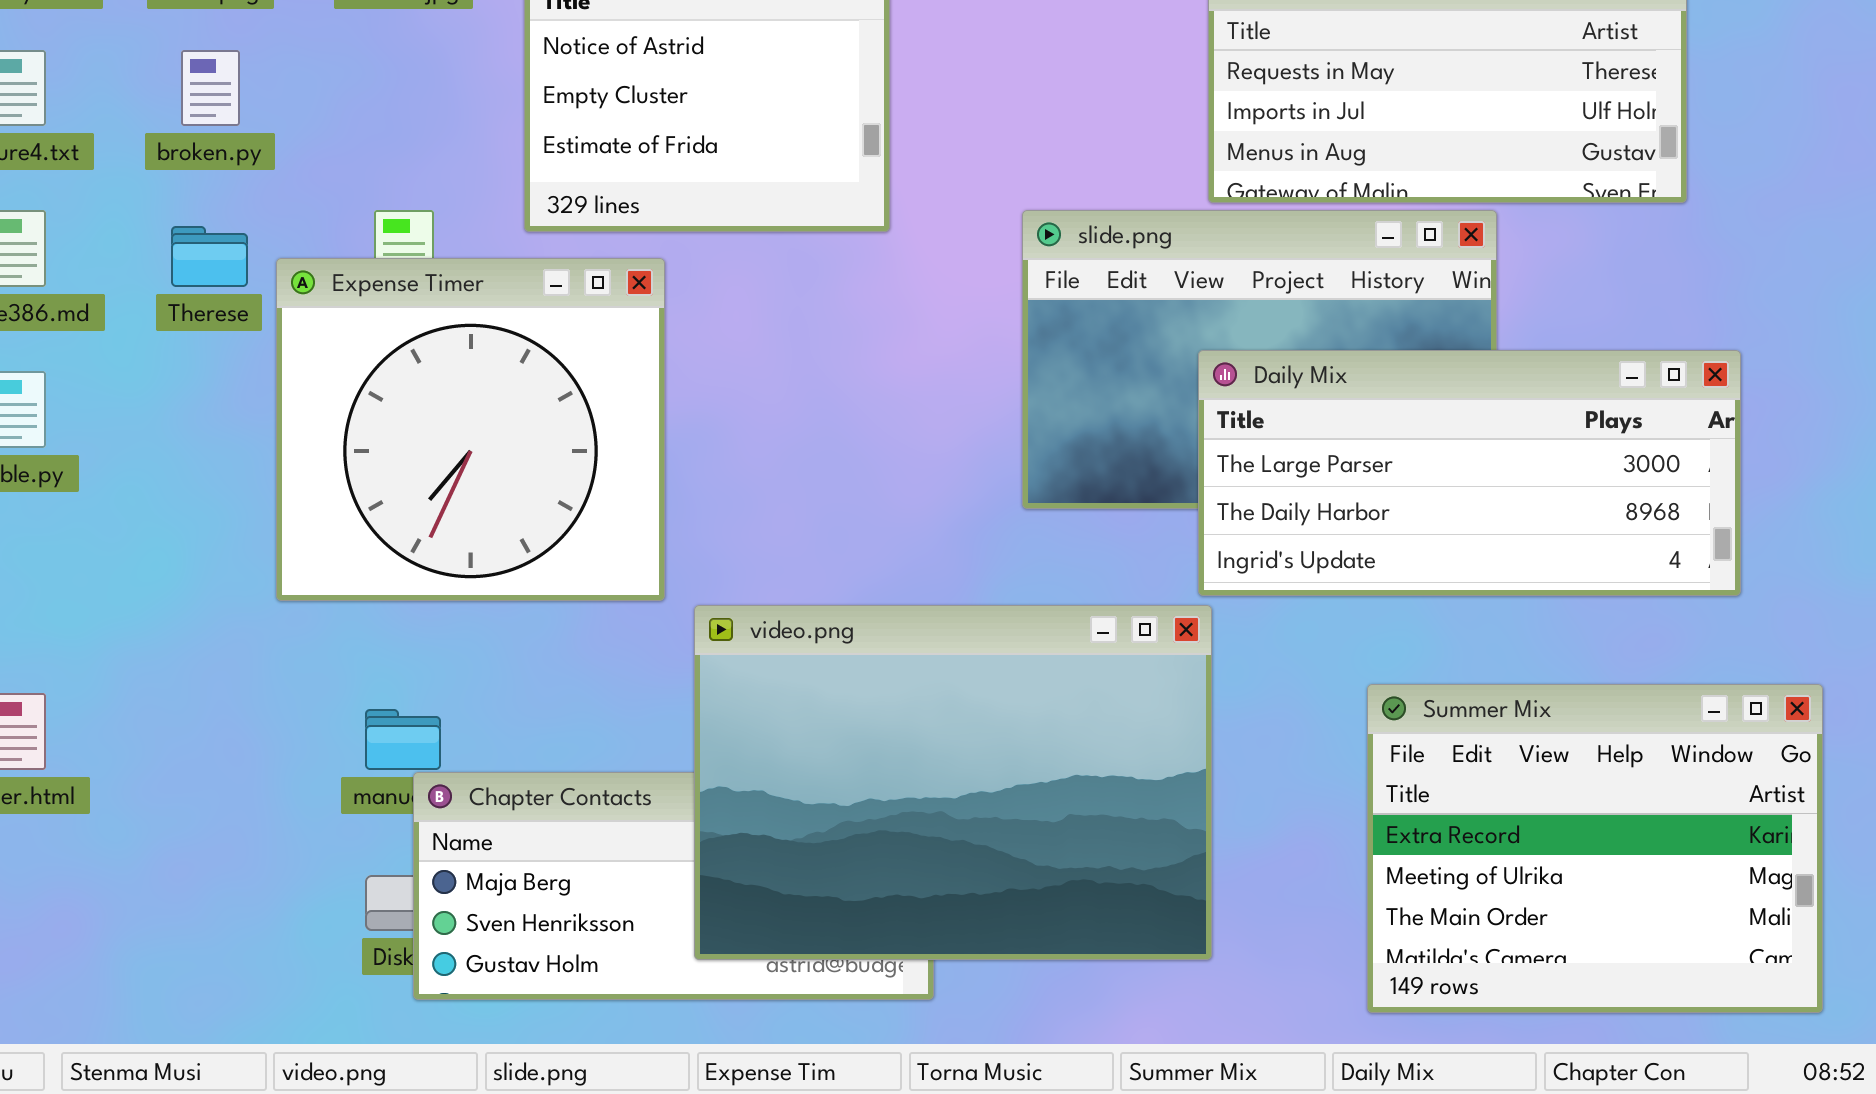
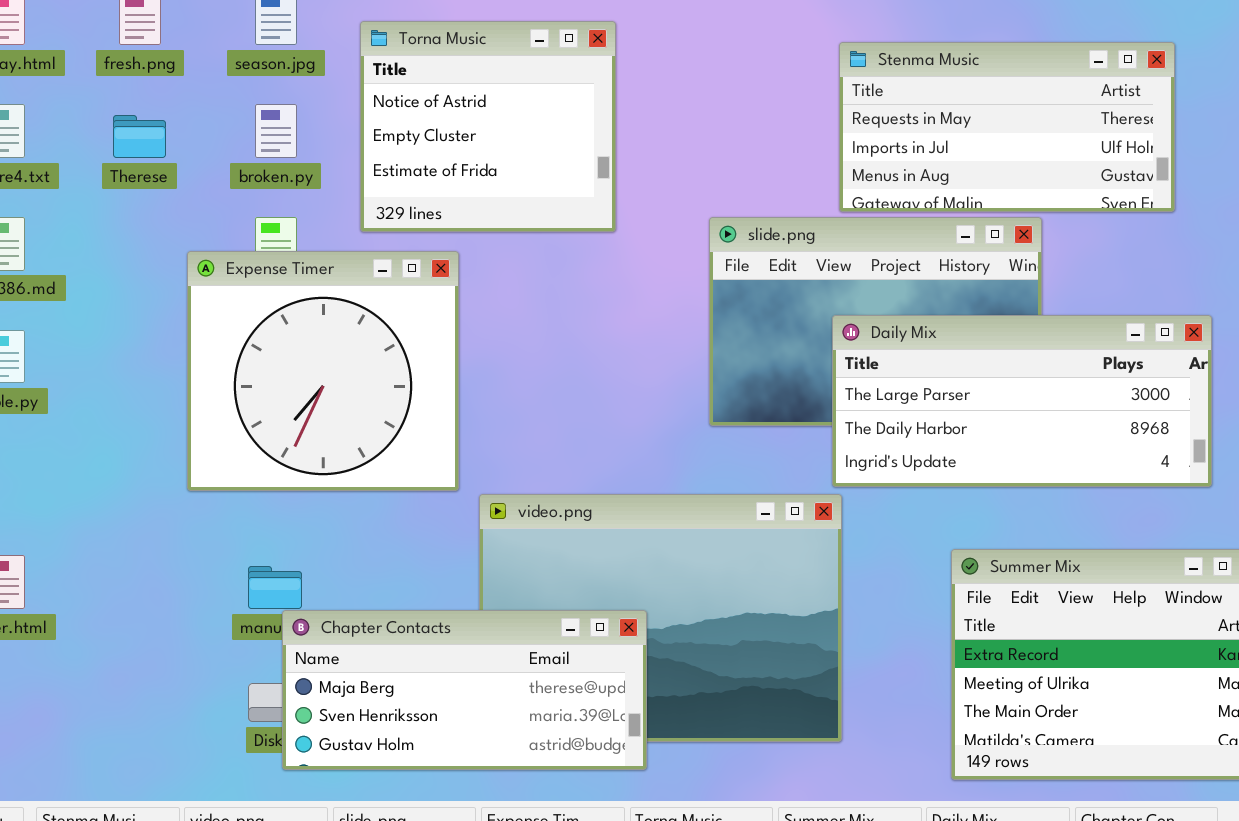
broken.py: [181,50,240,126] -> [255,104,297,158], moved
Therese: [171,226,248,287] -> [113,115,166,158], moved
Chapter Contacts: [413,772,934,1000] -> [282,610,647,770], raised

